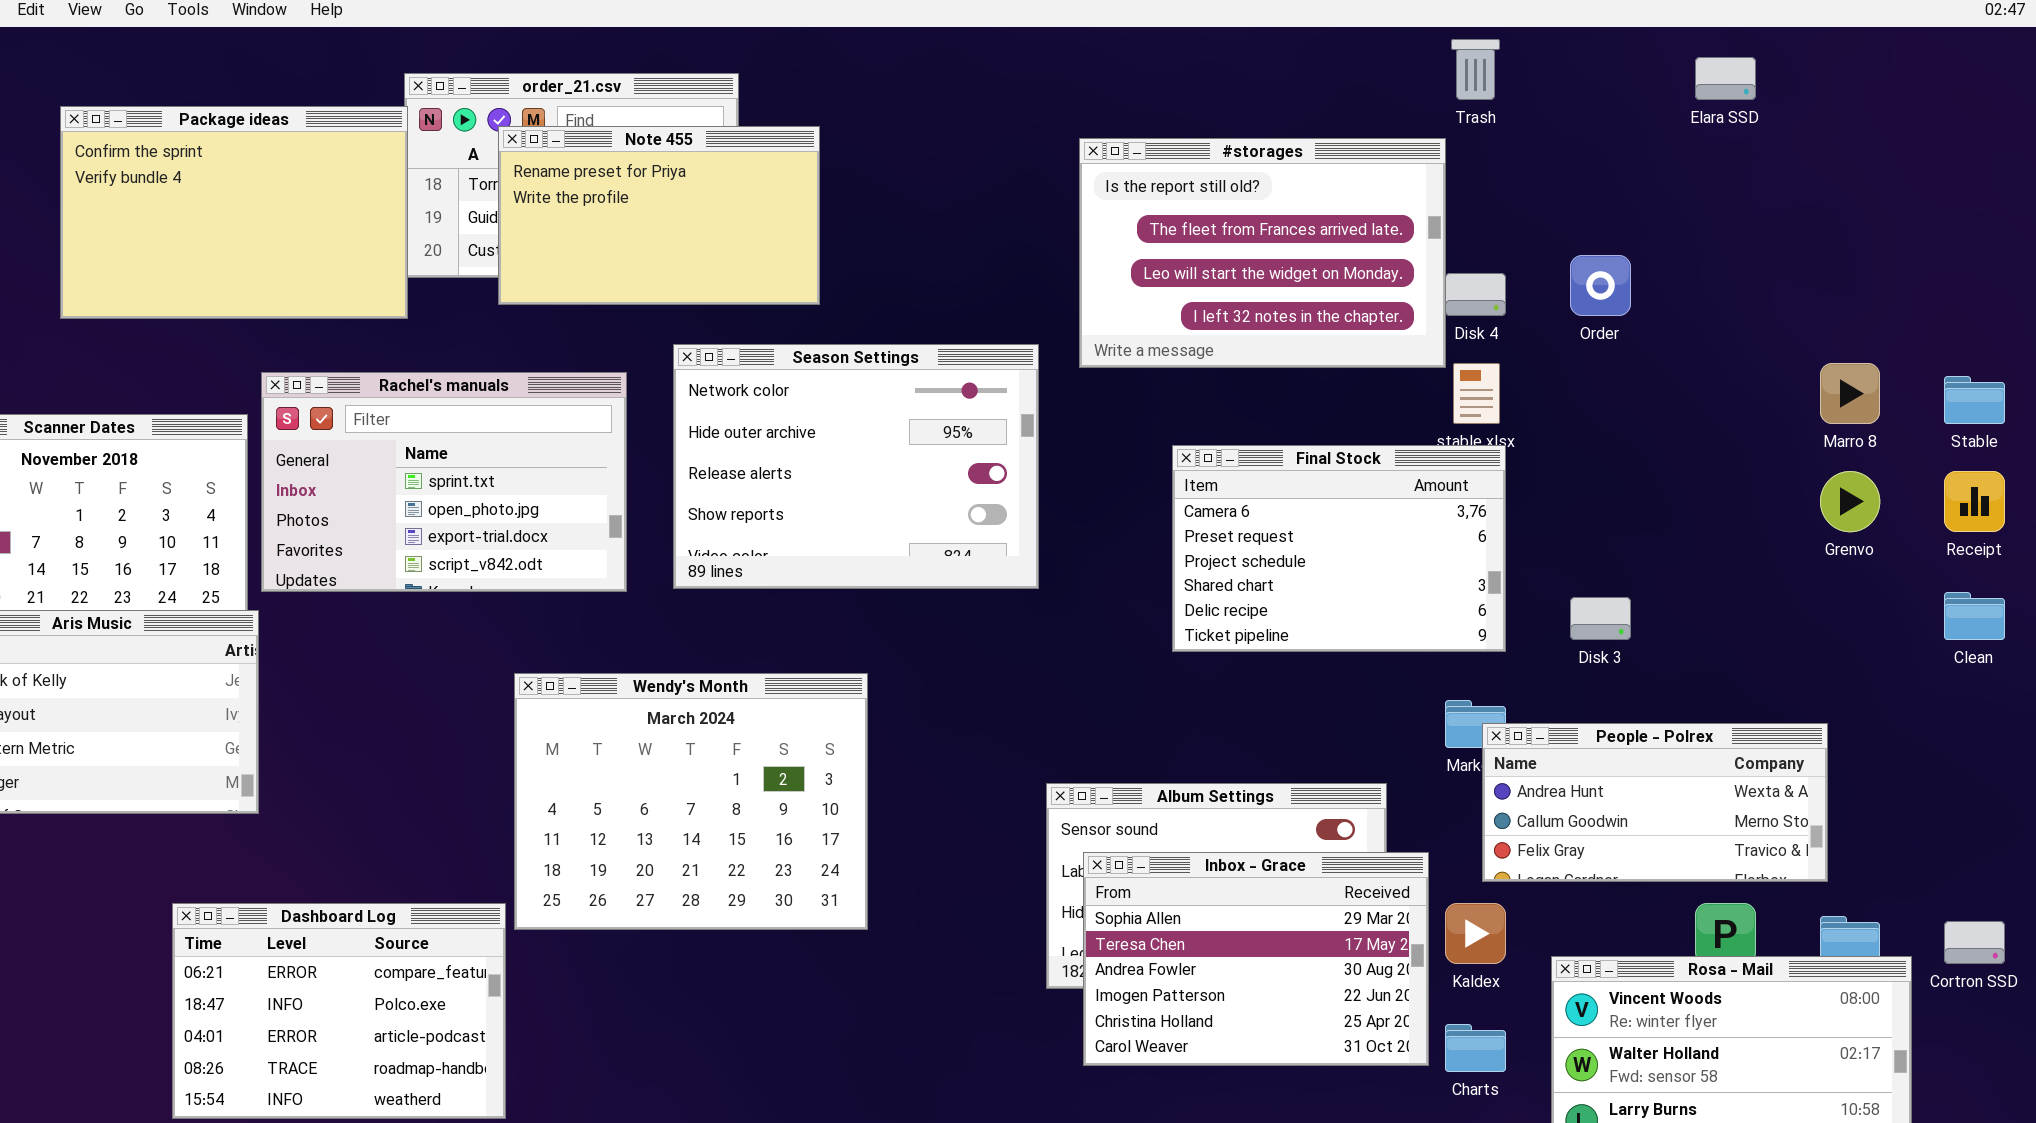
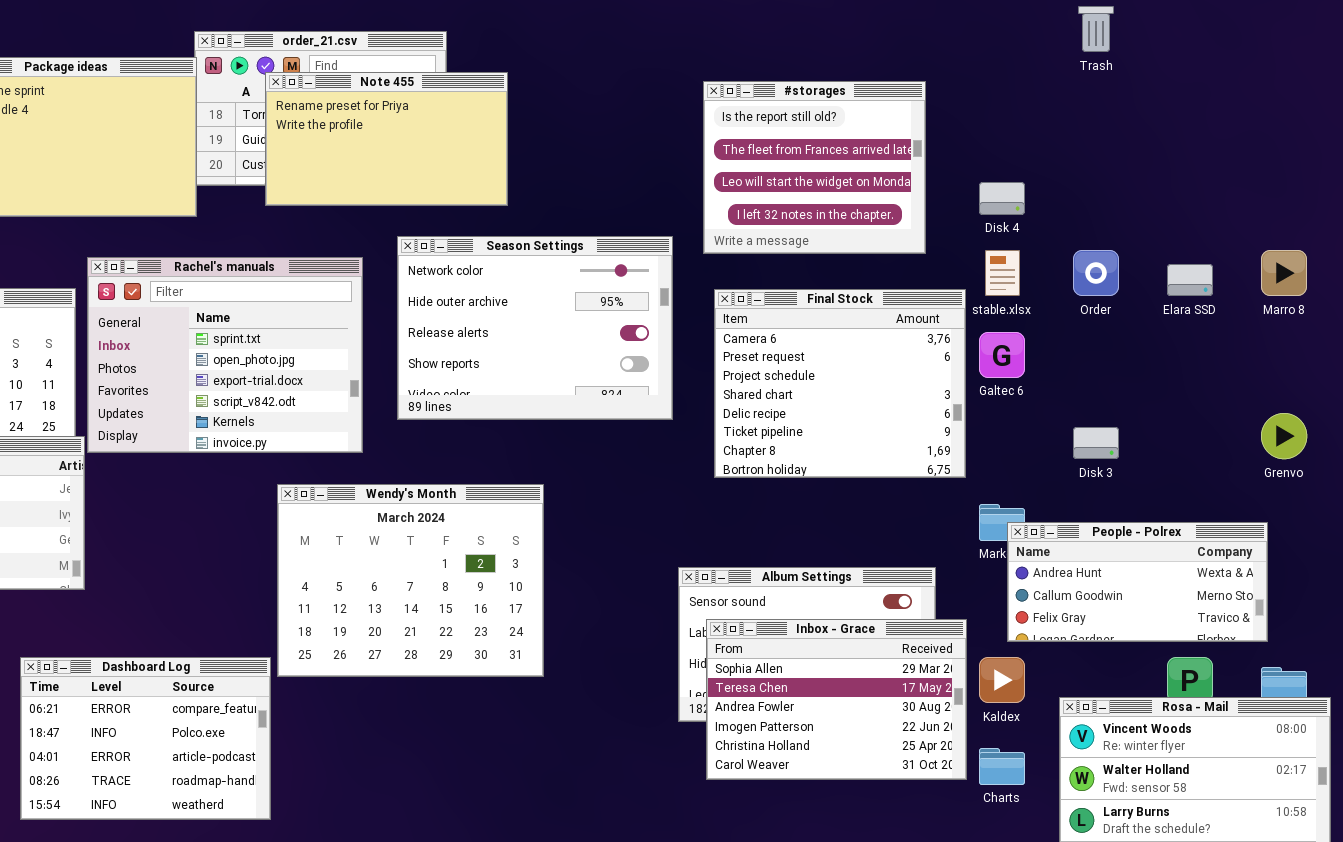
Trash: [1451,39,1500,100] -> [1078,6,1114,52], moved
Elara SSD: [1695,57,1756,100] -> [1167,264,1213,296], moved
#storages: [1079,138,1446,368] -> [703,81,926,254], resized
Order: [1570,255,1631,316] -> [1073,250,1119,296], moved
Rachel's manuals: [261,372,627,592] -> [87,257,363,453], resized
Final Stock: [1172,445,1506,652] -> [714,289,966,478], moved, resized
Grenvo: [1820,471,1880,532] -> [1261,413,1307,459], moved

